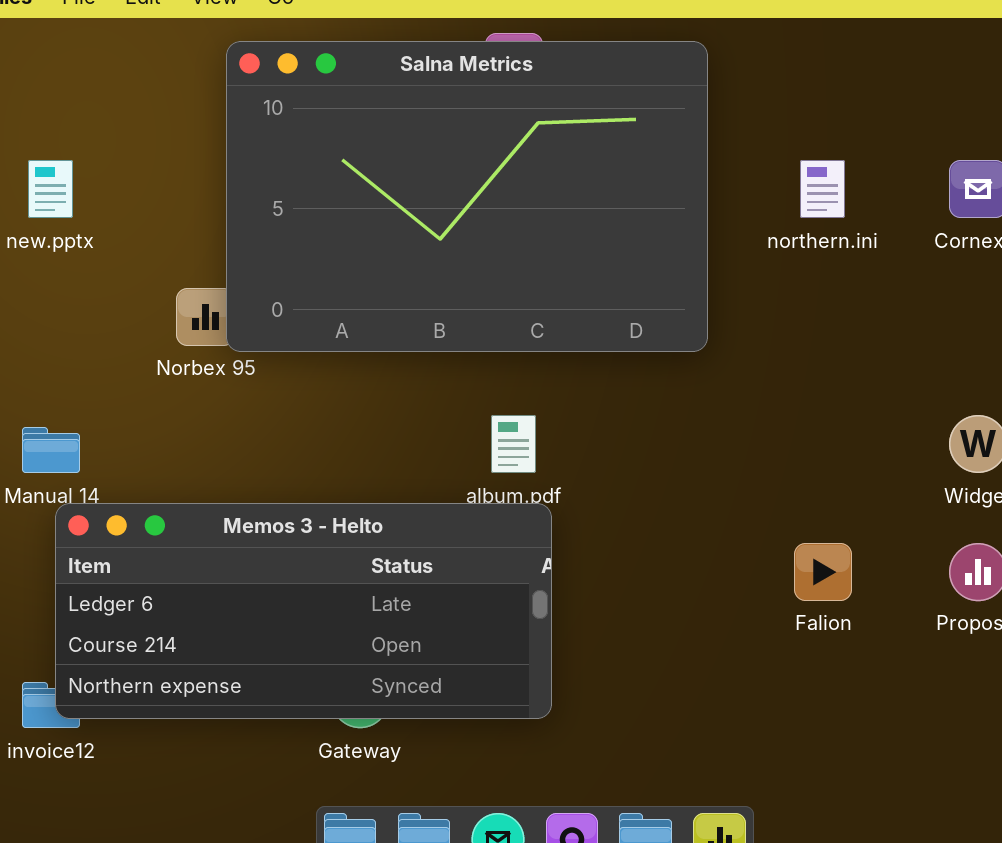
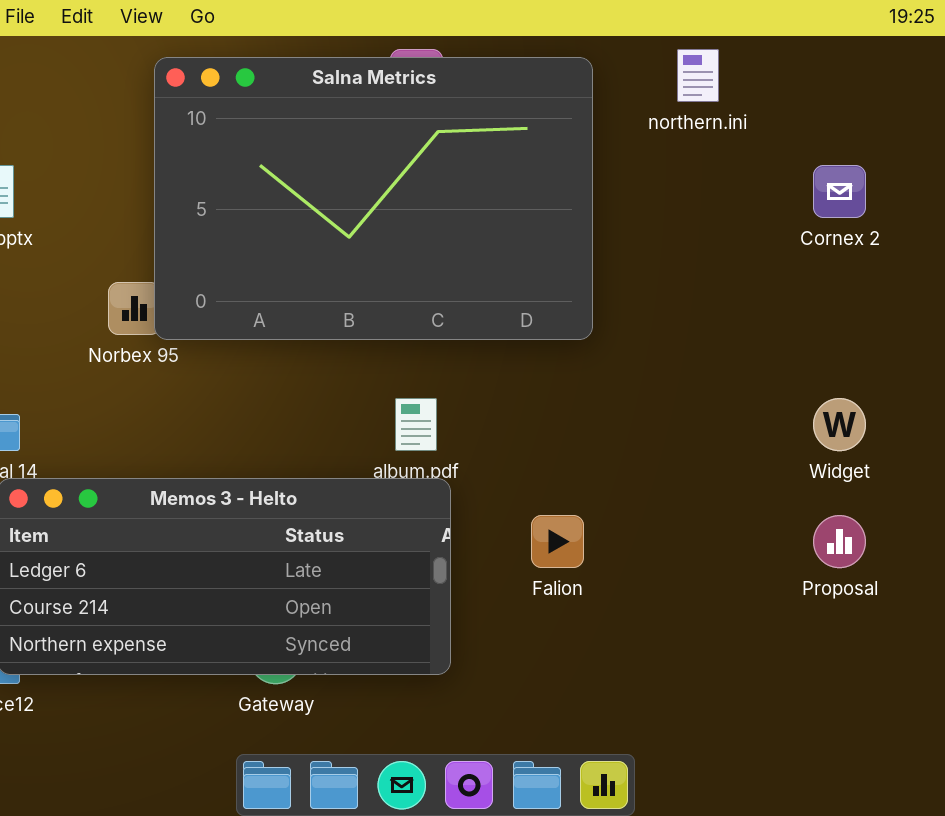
northern.ini: [800,160,845,218] -> [677,49,719,102], moved
Falion: [794,543,852,601] -> [531,515,584,568], moved

